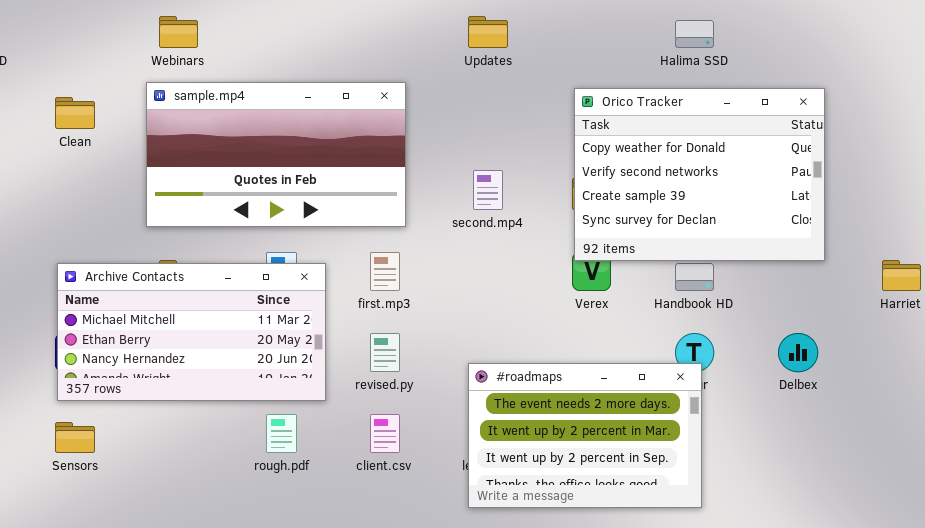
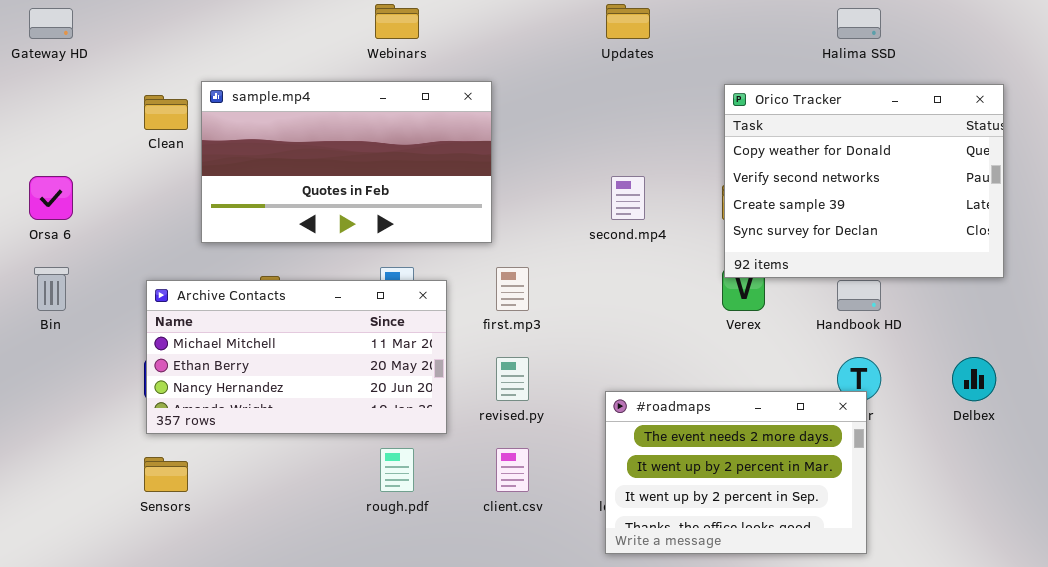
Webinars: [159,16,198,48] -> [375,4,419,39], moved
sample.mp4: [146,82,406,227] -> [201,81,492,243], moved

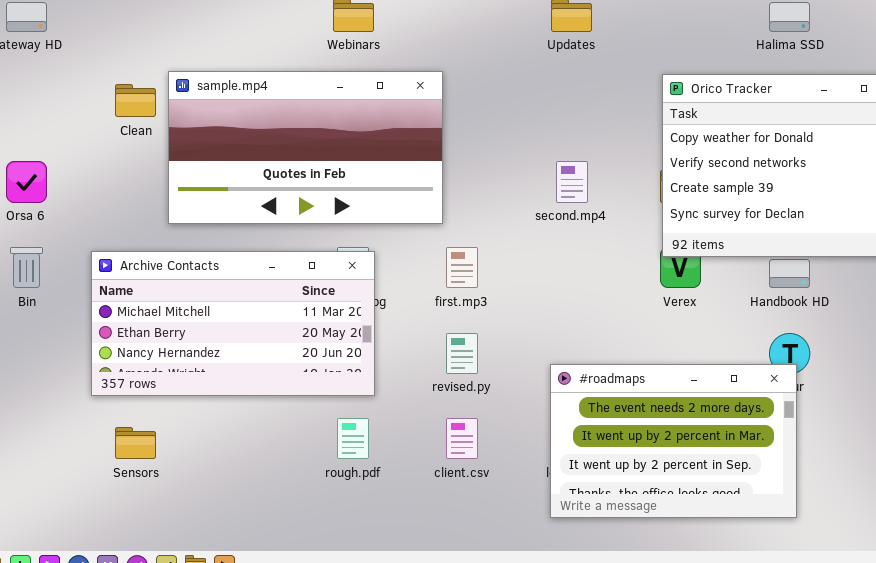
Archive Contacts: [146,280,447,434] -> [91,251,375,396], moved

